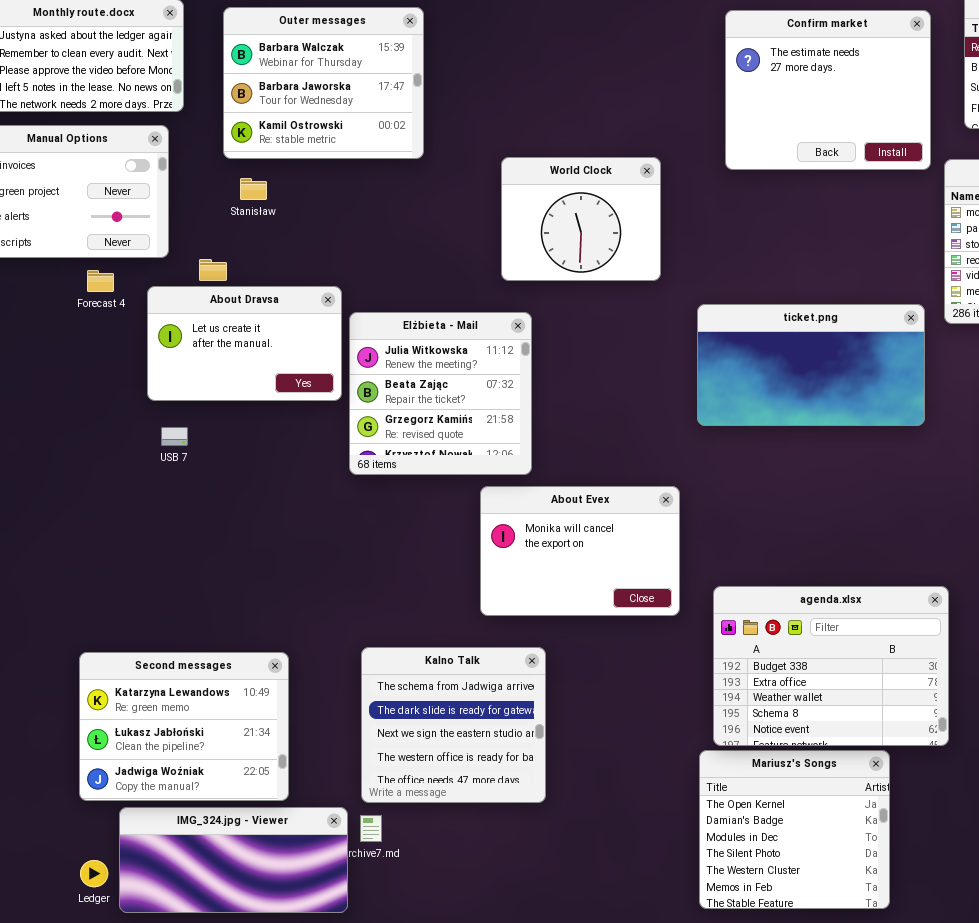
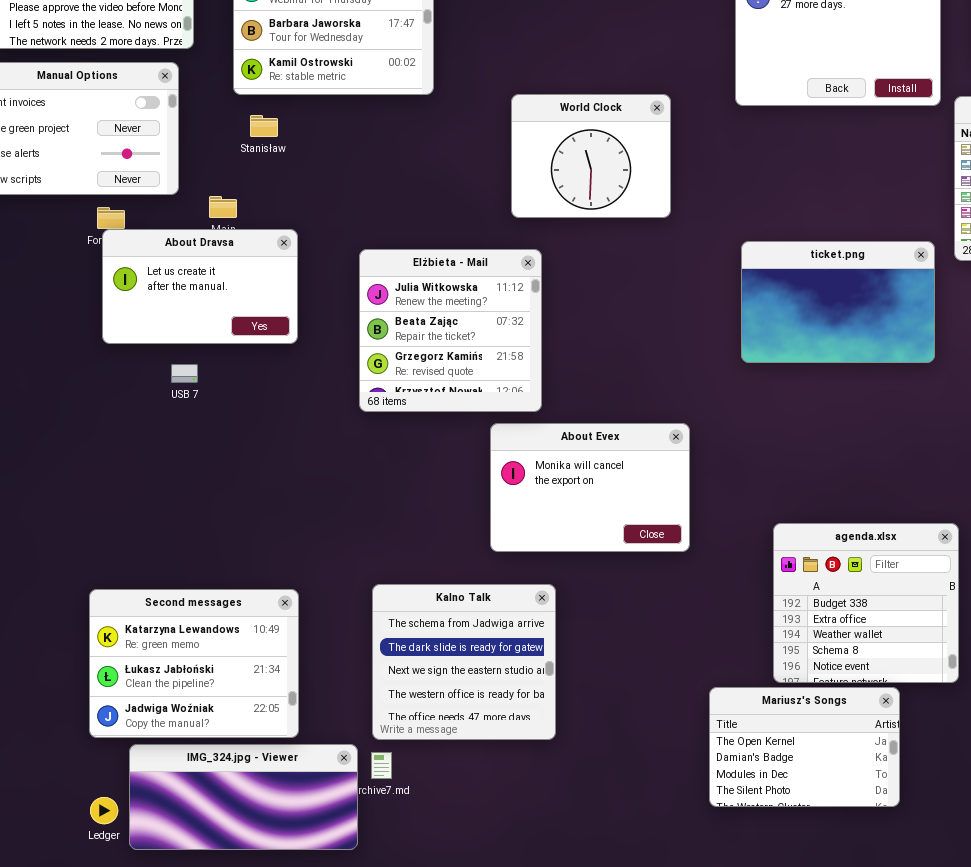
About Dravsa: [147,286,342,401] -> [102,229,298,344], moved
ticket.png: [697,304,925,426] -> [741,241,935,363], resized
agenda.xlsx: [713,586,949,746] -> [773,523,959,683], resized
Mariusz's Songs: [699,750,890,909] -> [709,687,900,807], resized

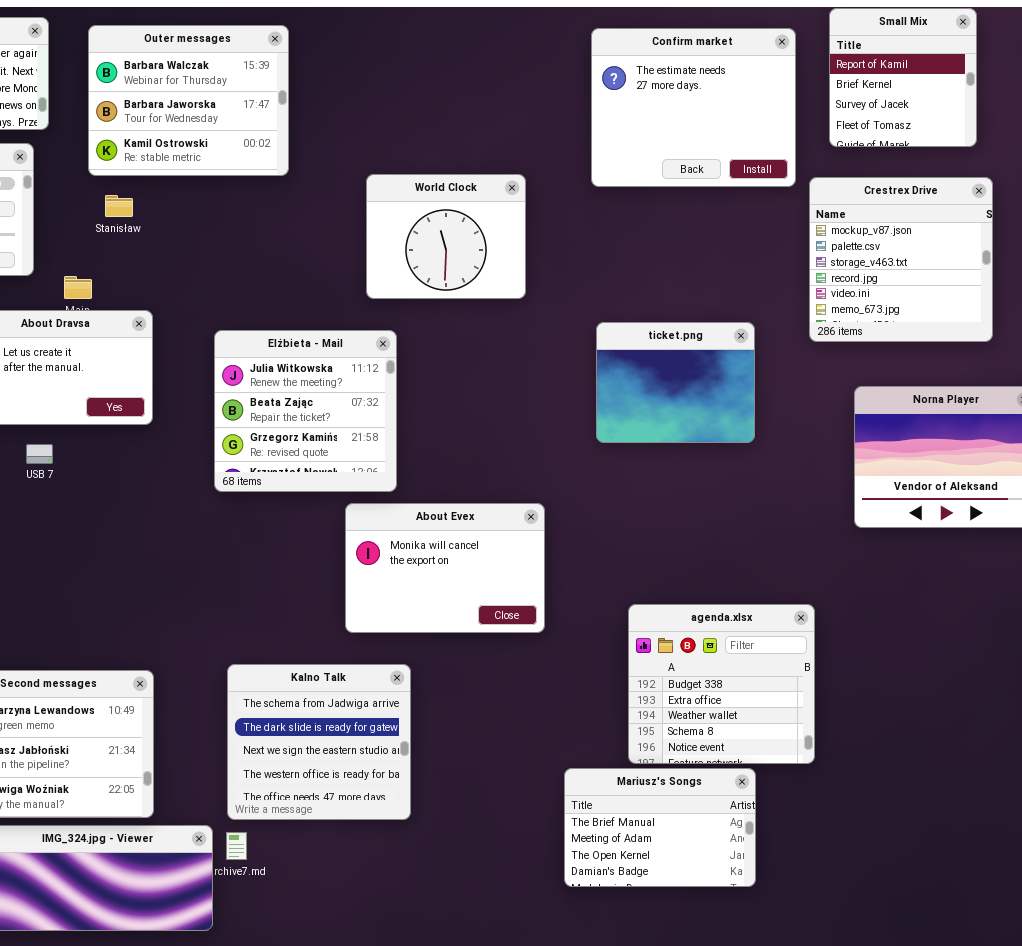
ticket.png: [741,241,935,363] -> [596,322,755,443], resized
Mariusz's Songs: [709,687,900,807] -> [564,768,756,887], scrolled up 2 rows

